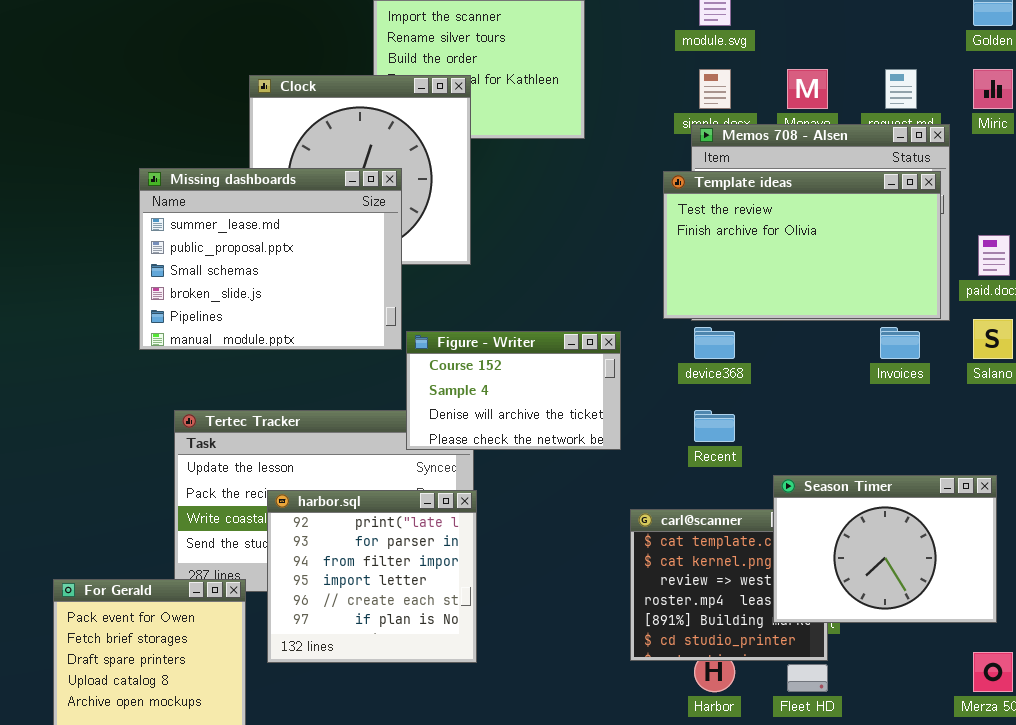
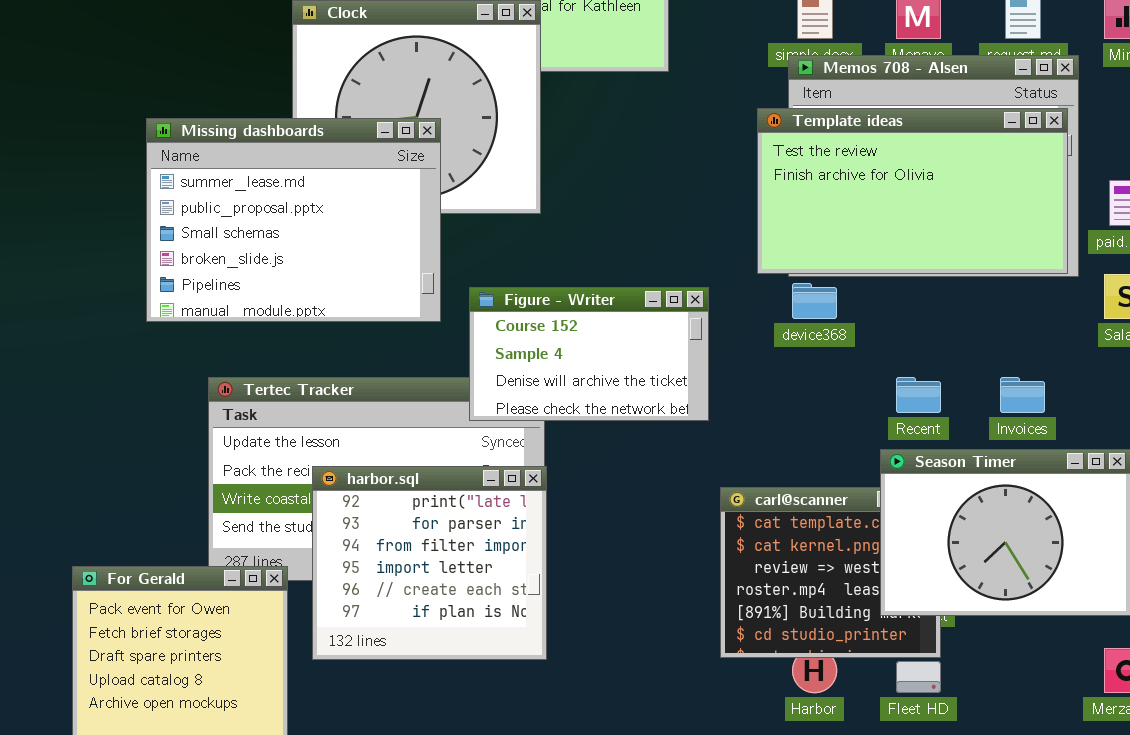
Missing dashboards: [139,168,402,350] -> [146,118,441,322], moved
Invoices: [880,327,920,359] -> [1000,377,1045,413], moved
Recent: [694,410,735,442] -> [896,377,941,413], moved

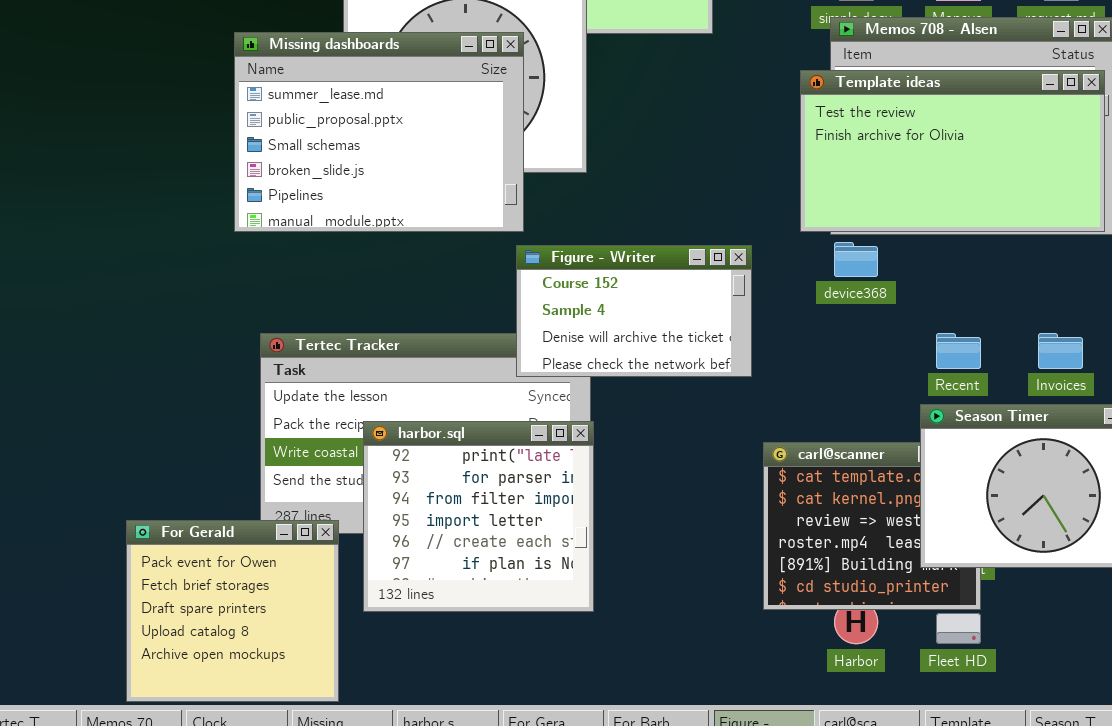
Missing dashboards: [146,118,441,322] -> [234,32,524,232], moved

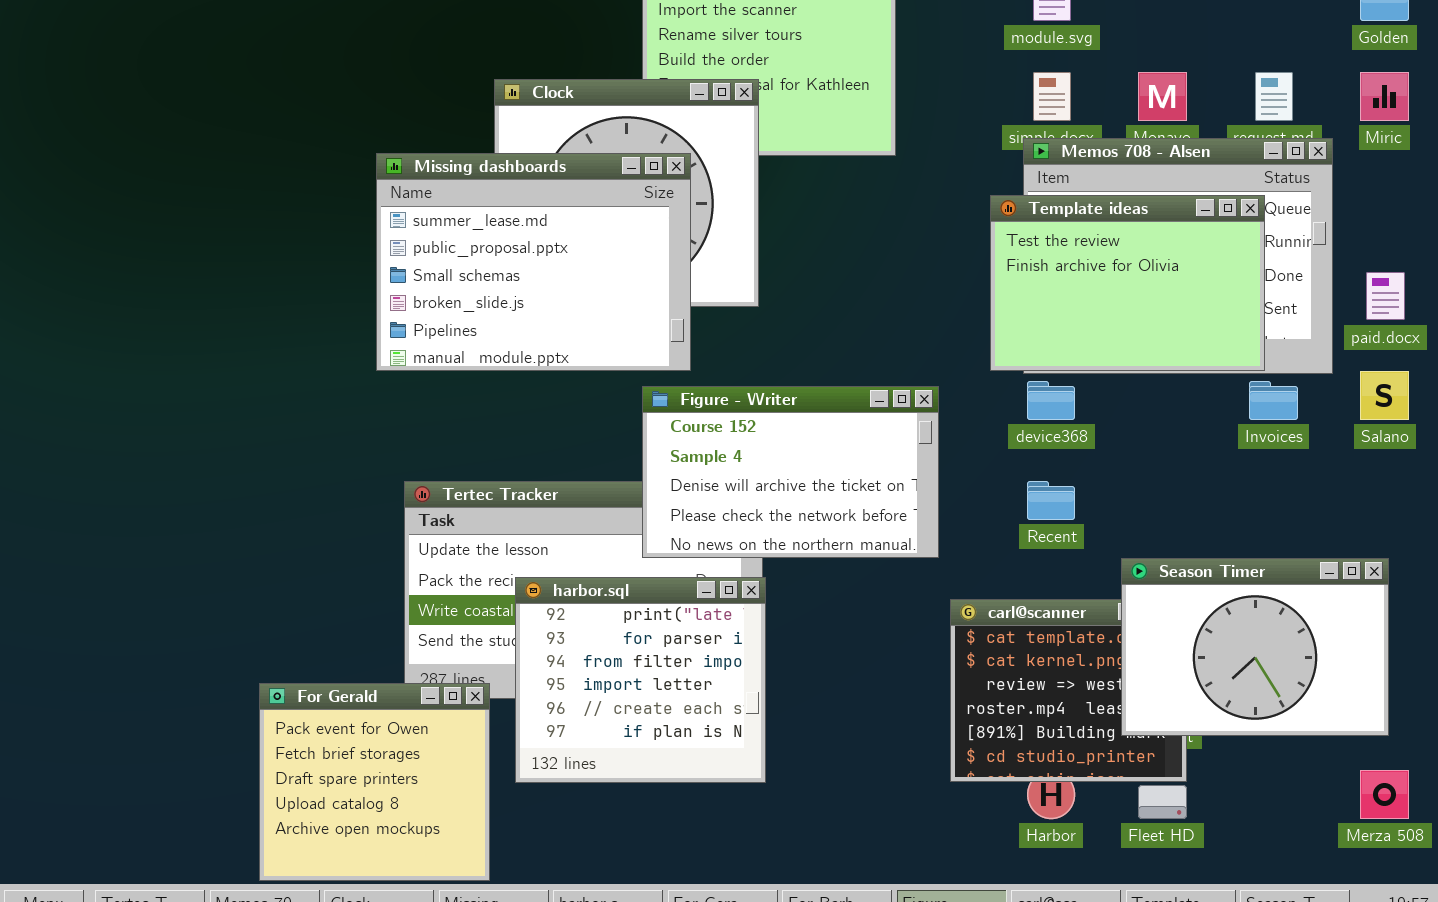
Template ideas: [800,70,1105,232] -> [990,195,1265,371], resized
Figure - Writer: [516,245,752,377] -> [642,386,939,558], resized
Recent: [936,333,981,369] -> [1027,481,1075,520], moved
Invoices: [1038,333,1083,369] -> [1249,381,1298,420], moved

